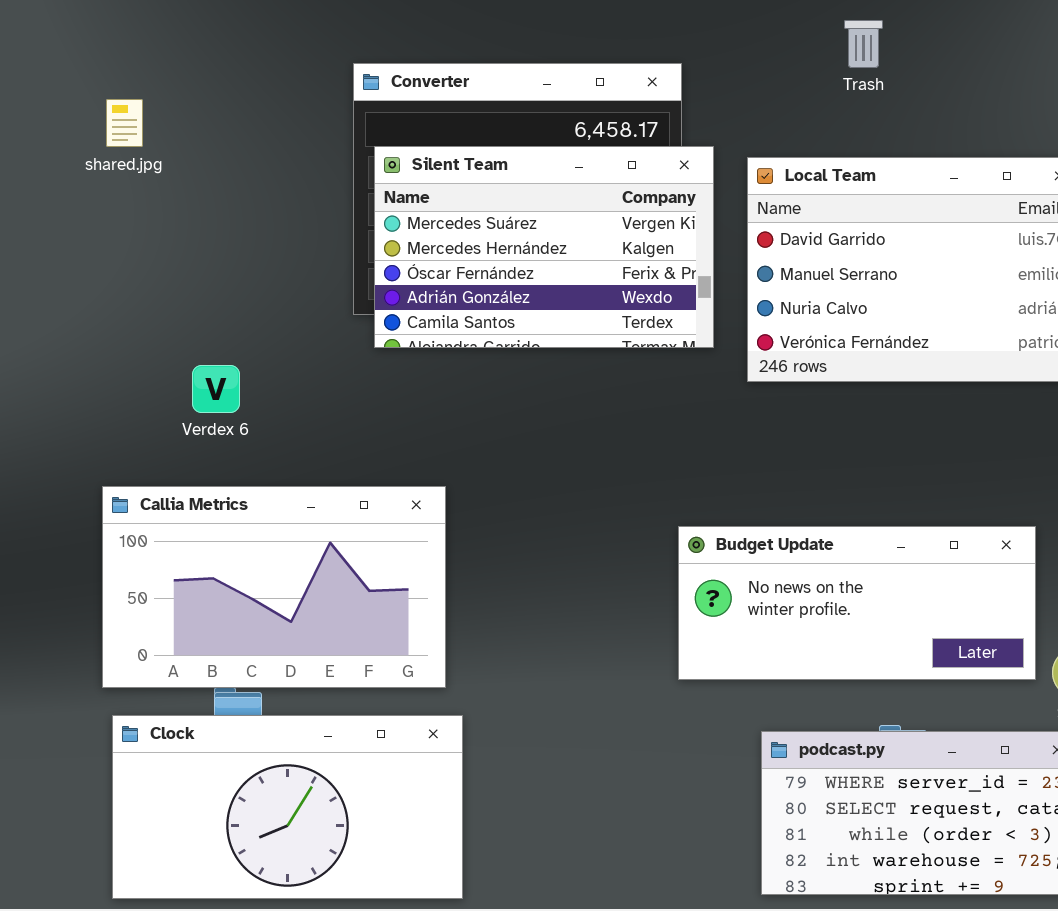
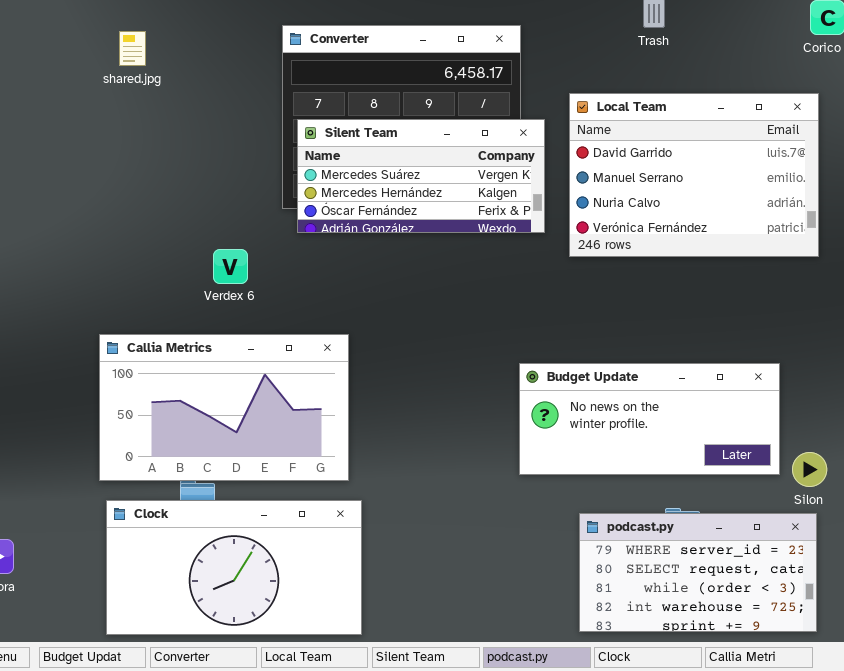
shared.jpg: [106,99,143,147] -> [119,31,146,66], moved
Silent Team: [374,146,714,348] -> [297,119,545,233], resized
Verdex 6: [192,365,240,413] -> [213,249,248,284], moved

